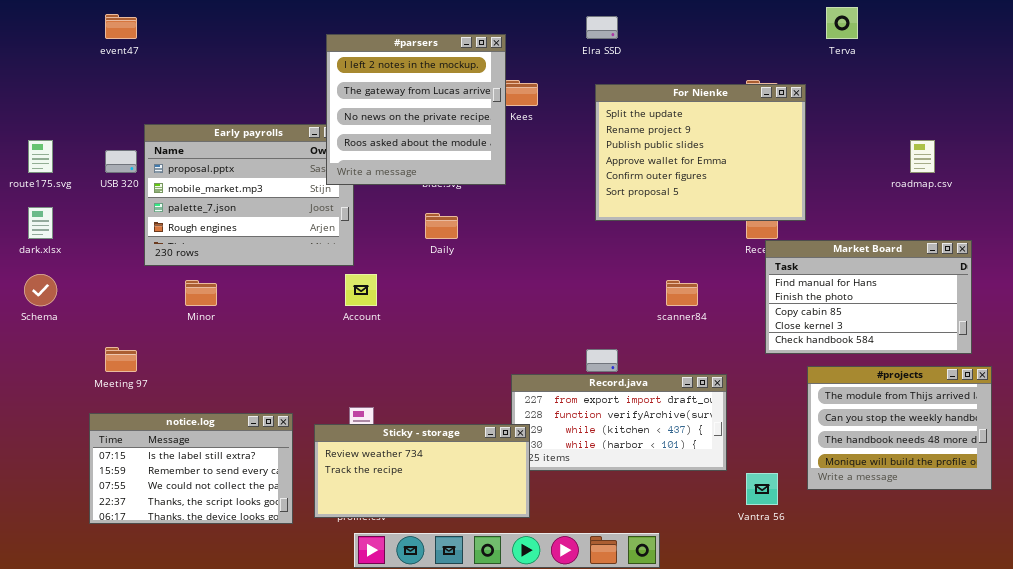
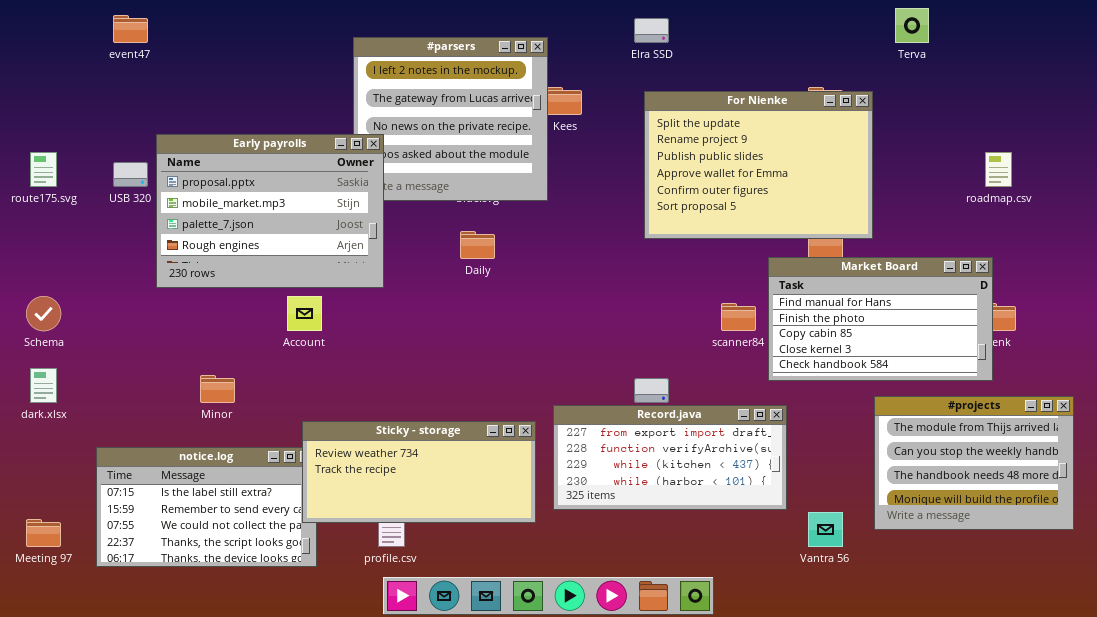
Early payrolls: [144,124,354,266] -> [156,134,384,288], raised
dark.xlsx: [28,207,53,239] -> [30,368,57,403], moved
Market Board: [765,240,972,354] -> [768,257,993,381], moved
Account: [345,274,377,306] -> [287,296,322,331], moved
Minor: [185,280,217,306] -> [200,375,235,403], moved
Meeting 97: [105,347,137,372] -> [26,519,61,547], moved
Sticky - storage: [314,424,530,518] -> [302,421,536,523], moved

